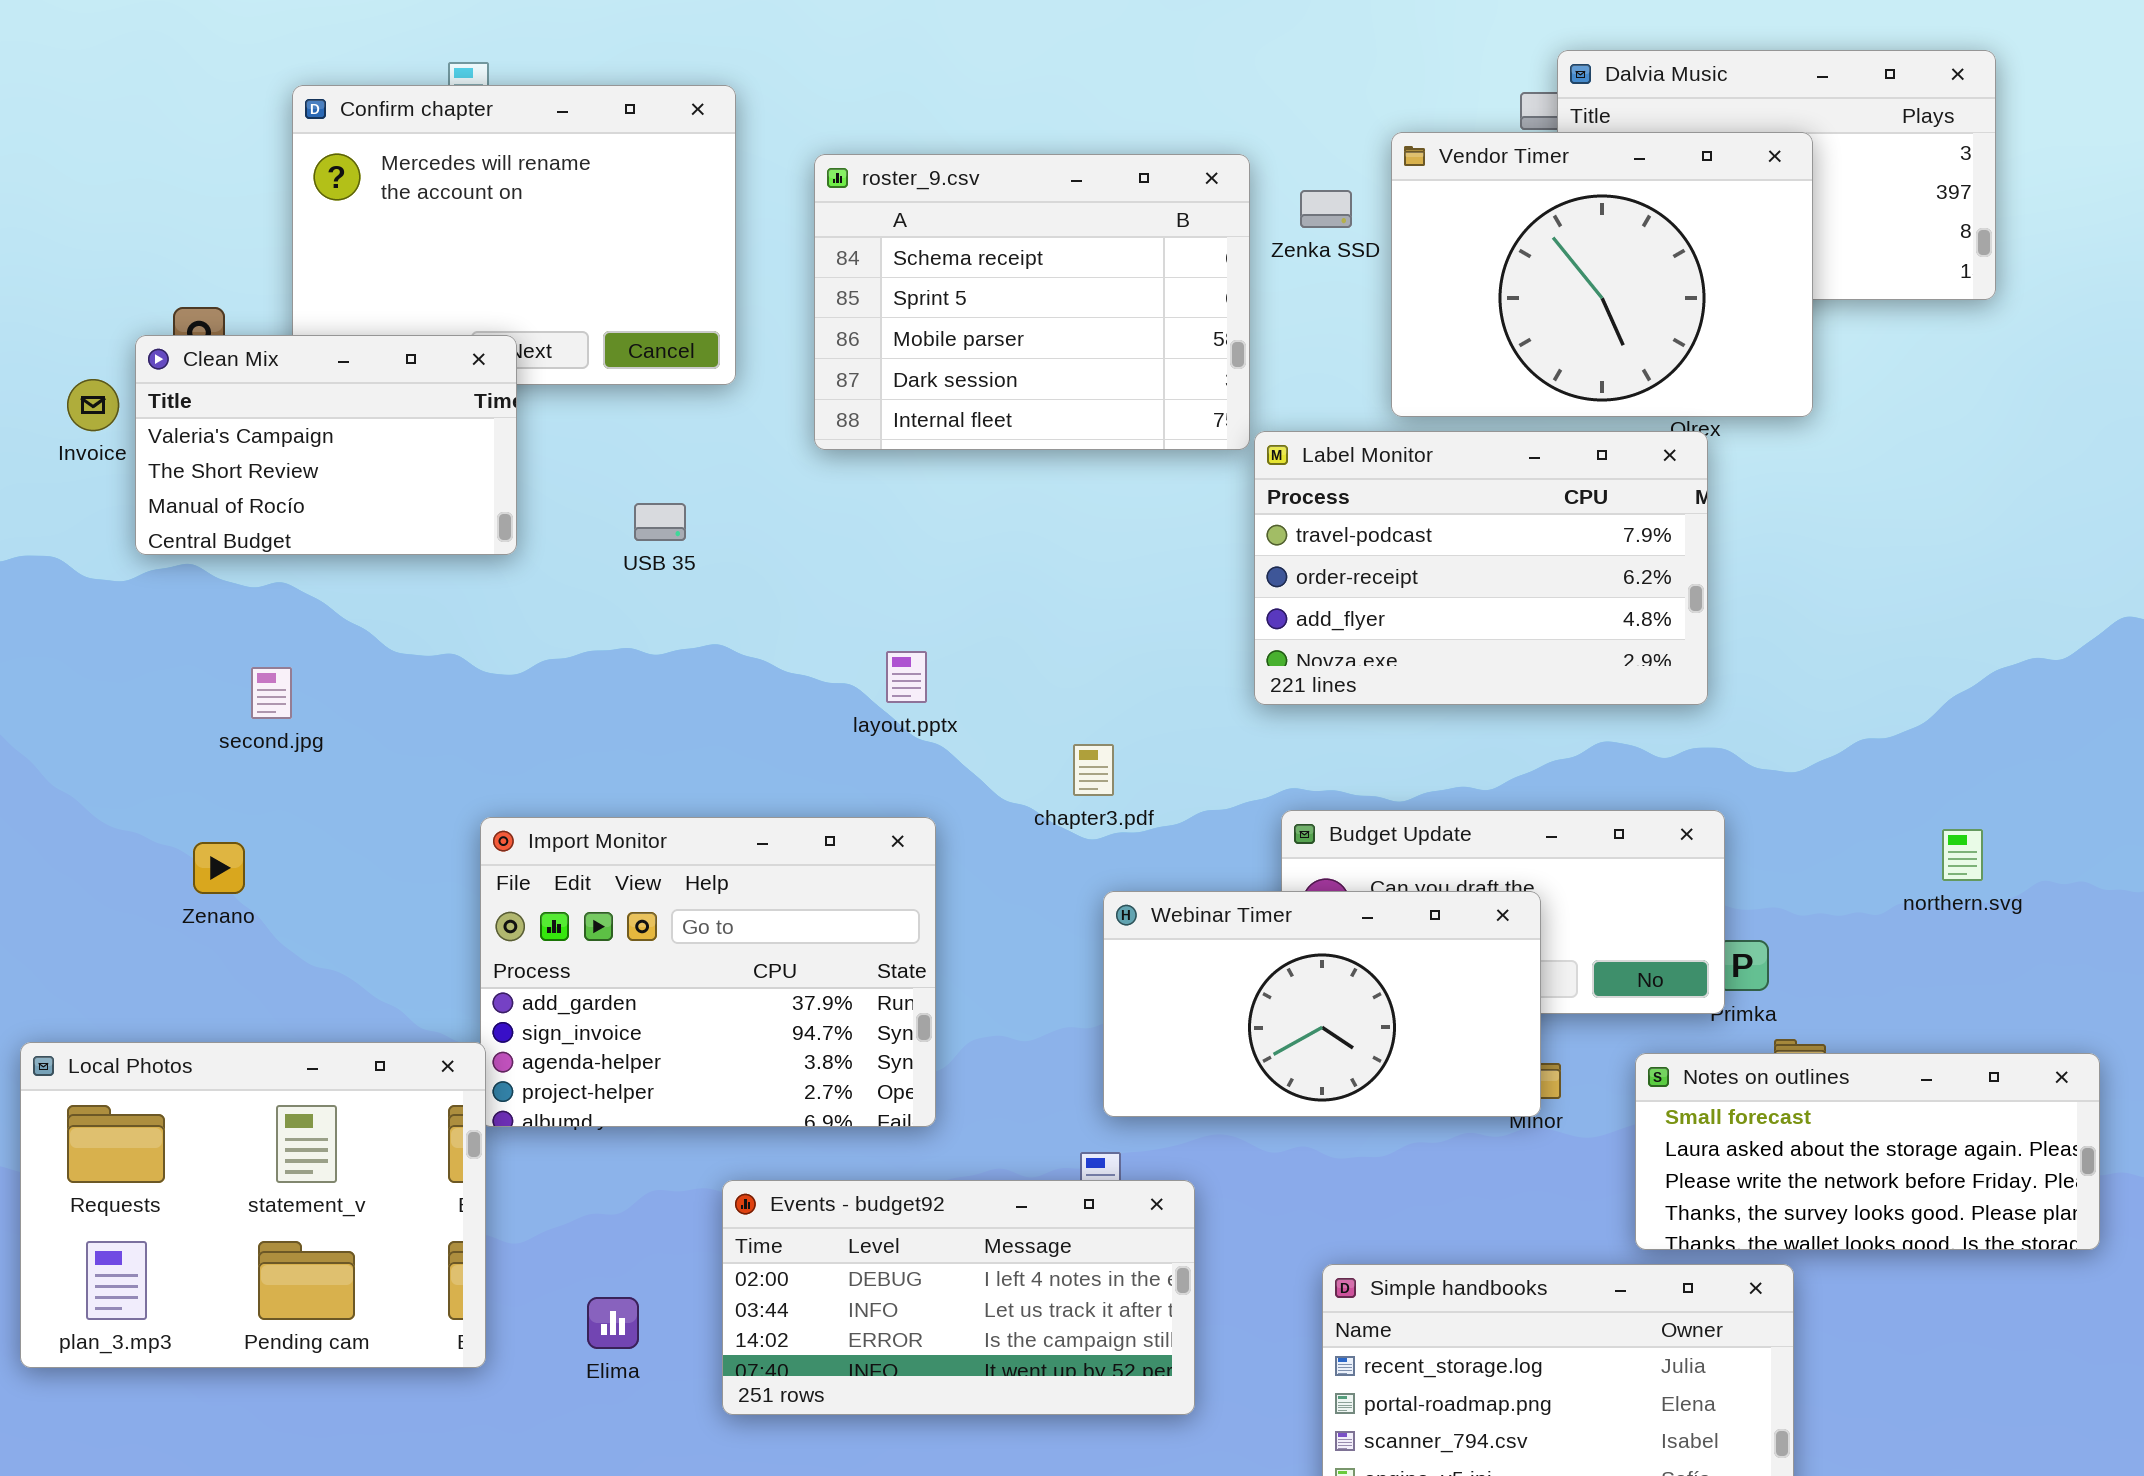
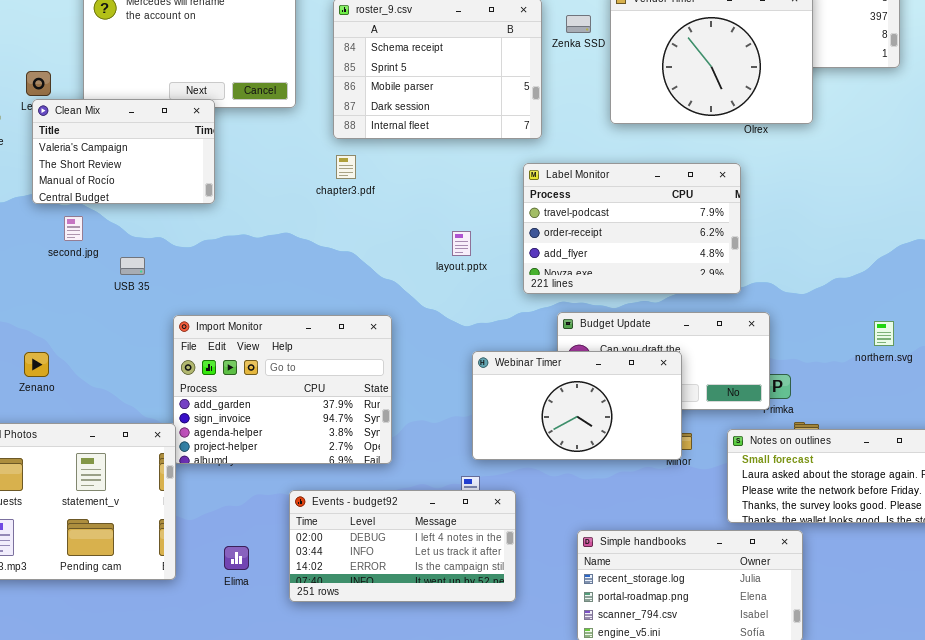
Clean Mix: [135,335,517,555] -> [32,99,215,204], moved
Label Monitor: [1254,431,1708,705] -> [523,163,741,294], moved
USB 35: [634,503,686,541] -> [120,257,145,275], moved
layout.pptx: [886,651,927,703] -> [452,231,471,256], moved
second.jpg: [251,667,292,719] -> [64,216,83,241], moved
chapter3.pdf: [1073,744,1114,796] -> [336,155,356,179], moved
Zenano: [193,842,245,894] -> [24,352,49,377], moved

